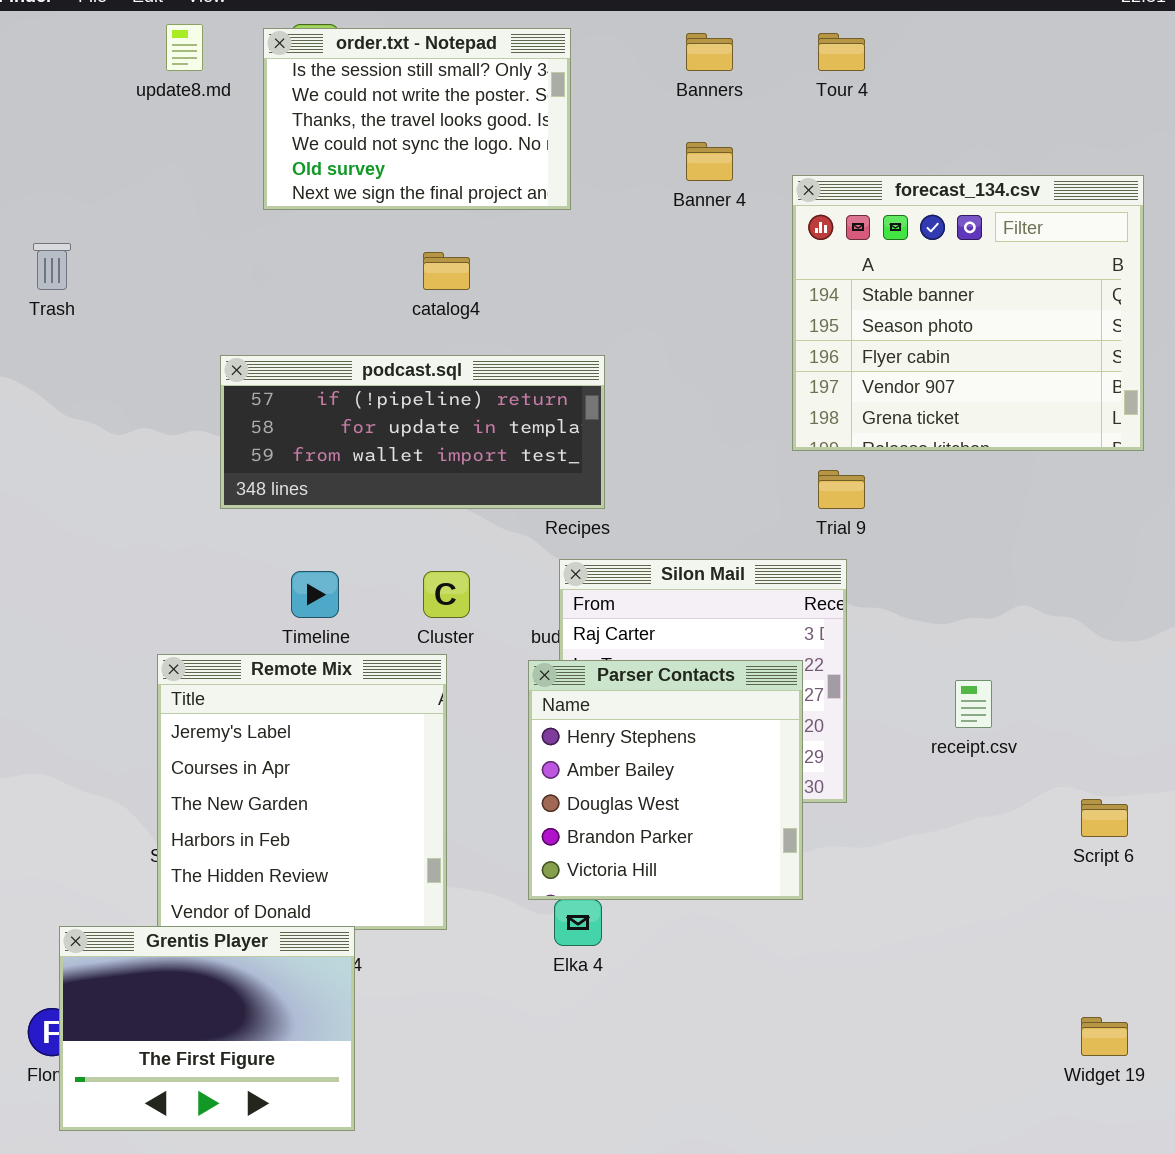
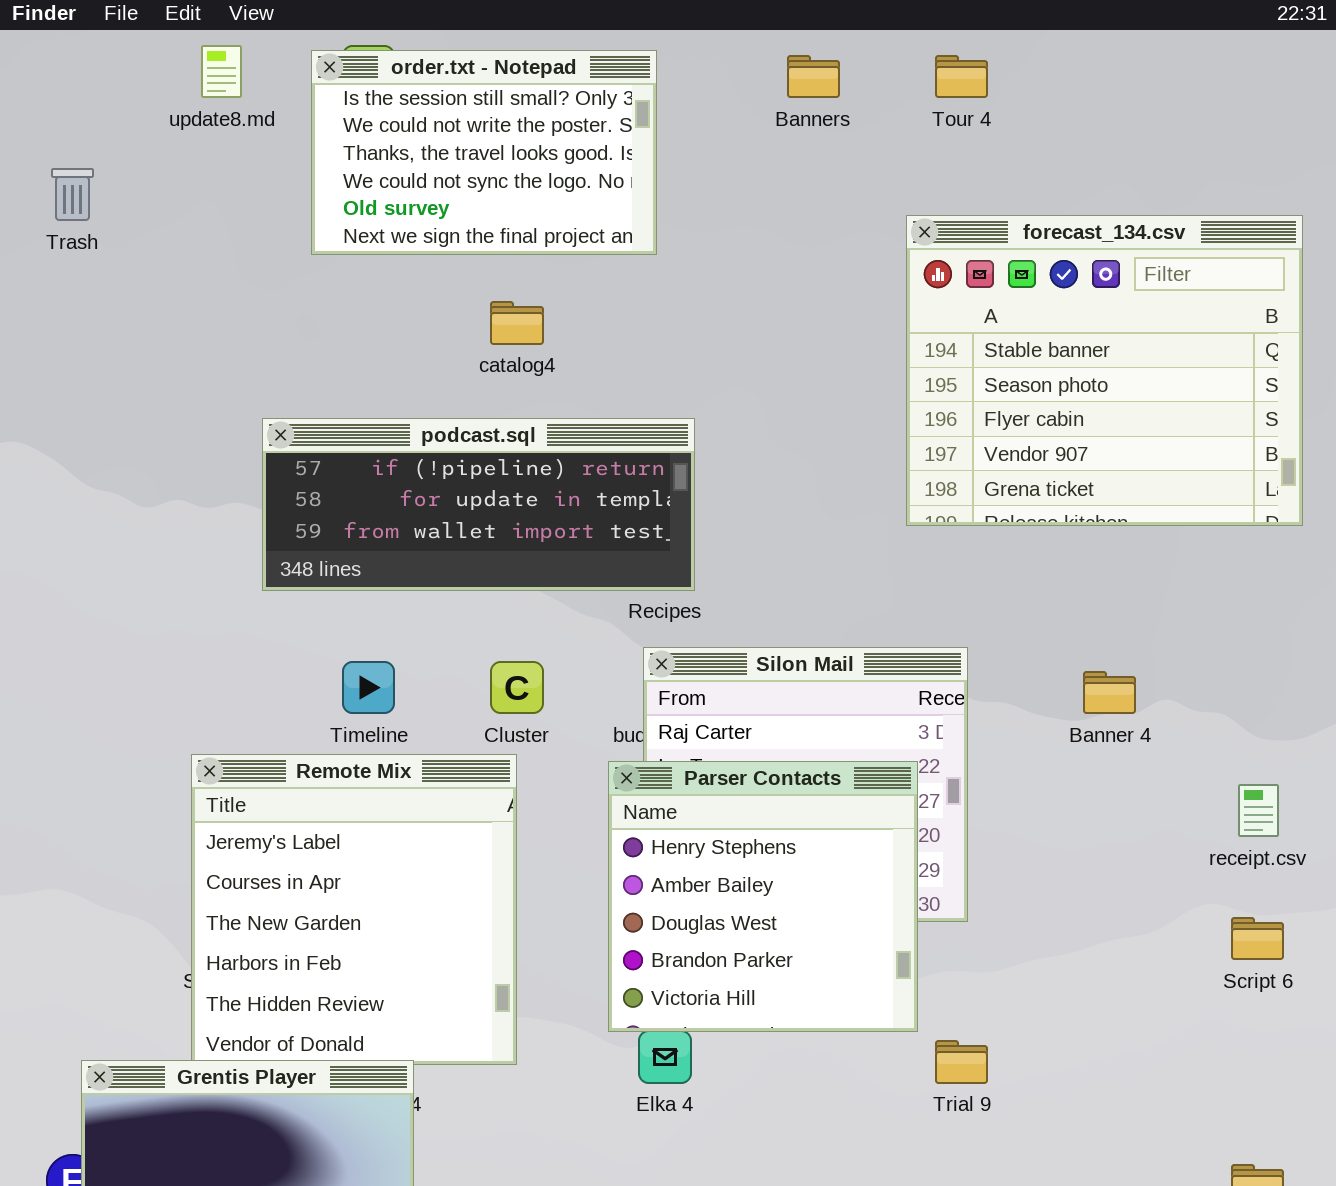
Banner 4: [686,142,733,181] -> [1083,671,1136,714], moved
Trash: [33,243,71,290] -> [51,168,94,221], moved
Trial 9: [818,470,865,509] -> [935,1040,988,1084], moved
receipt.csv: [955,680,992,728] -> [1238,784,1279,837], moved

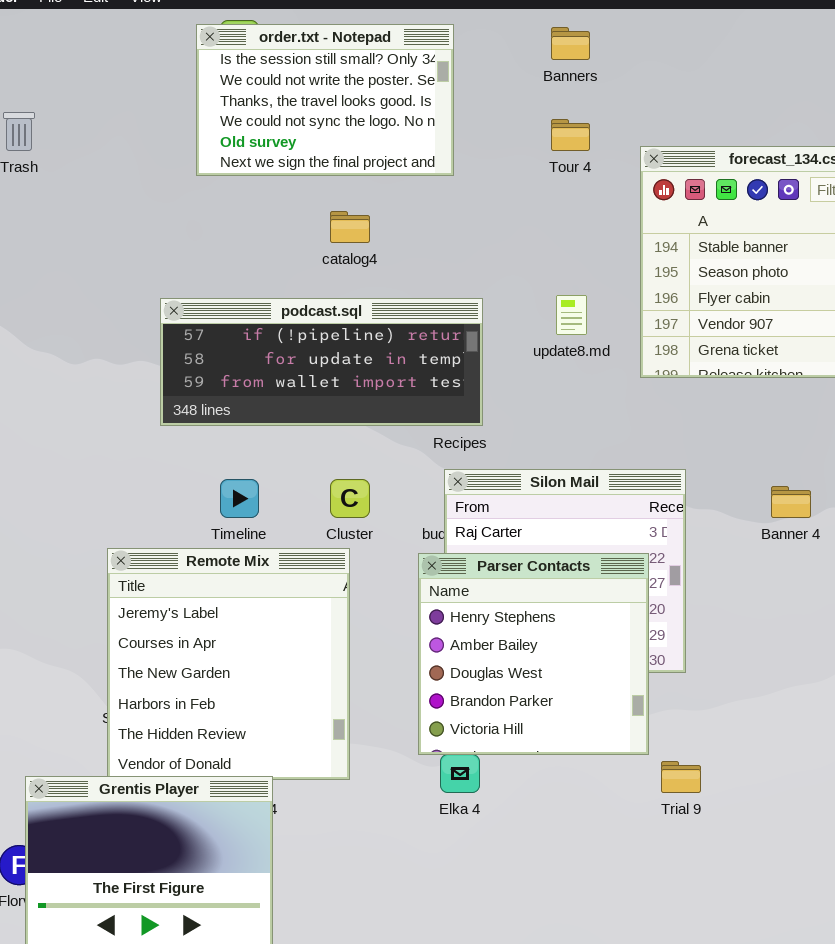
update8.md: [201,45,242,98] -> [556,295,587,335], moved
Tour 4: [935,55,988,98] -> [551,119,590,151], moved

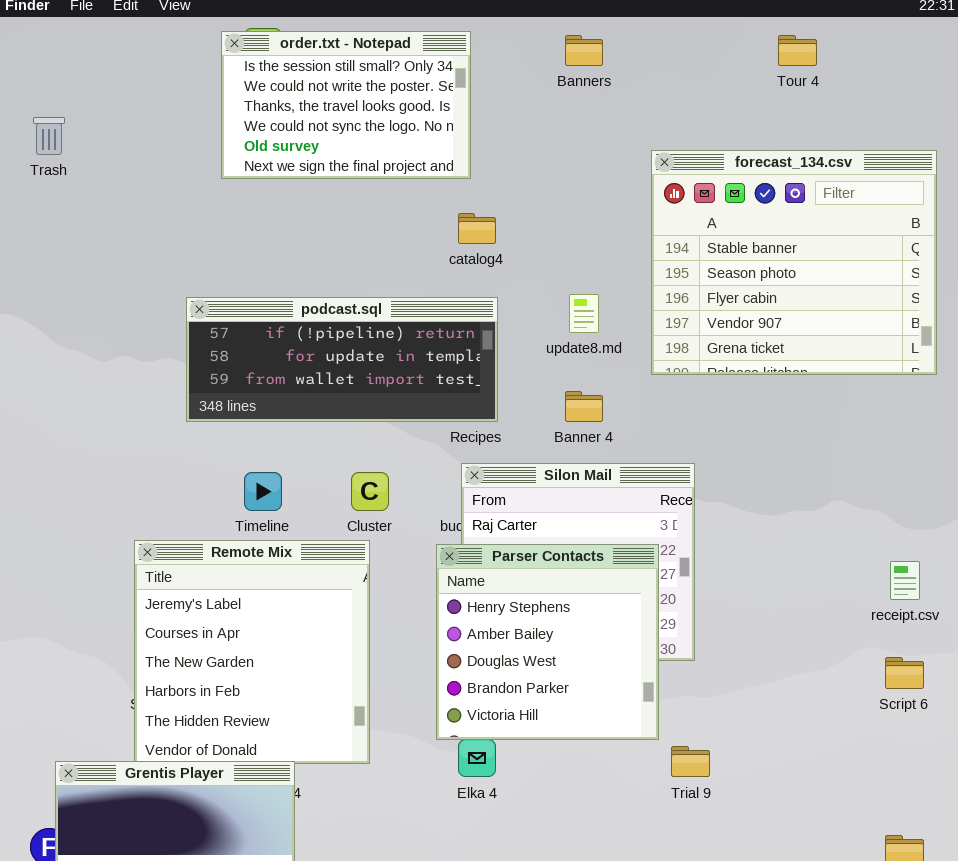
Tour 4: [551,119,590,151] -> [778,35,817,66], moved
catalog4: [330,211,370,243] -> [458,213,496,244], moved
Banner 4: [771,486,811,518] -> [565,391,603,422], moved

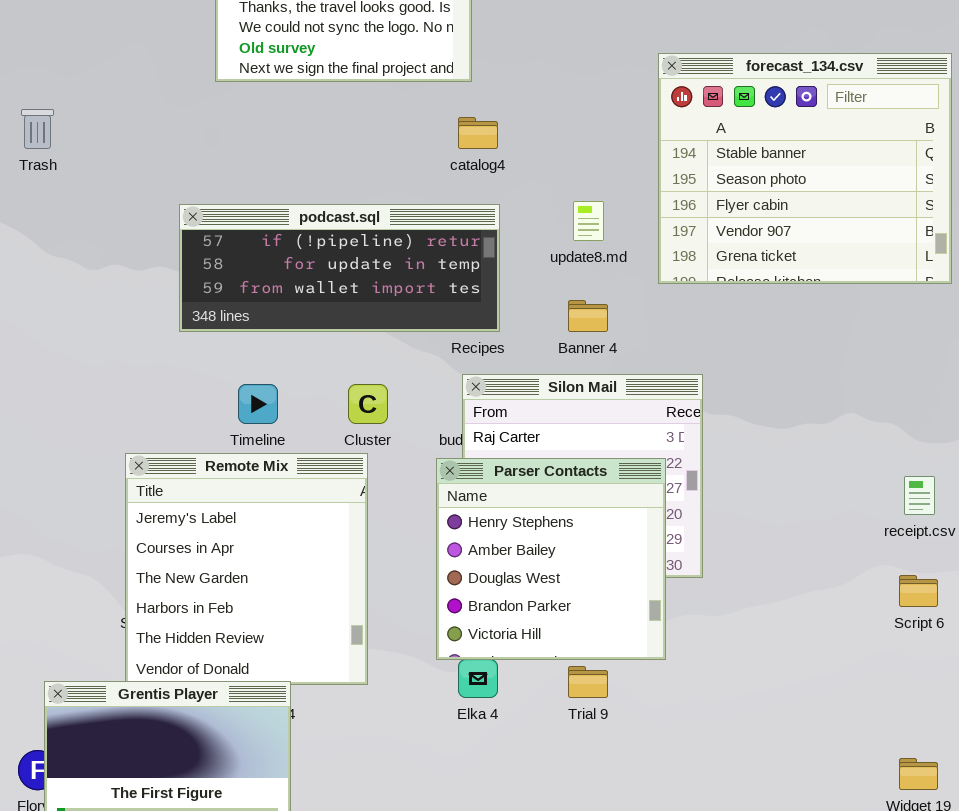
Trash: [33,117,65,155] -> [21,109,54,149], moved
Trial 9: [671,746,710,777] -> [568,666,608,698], moved

